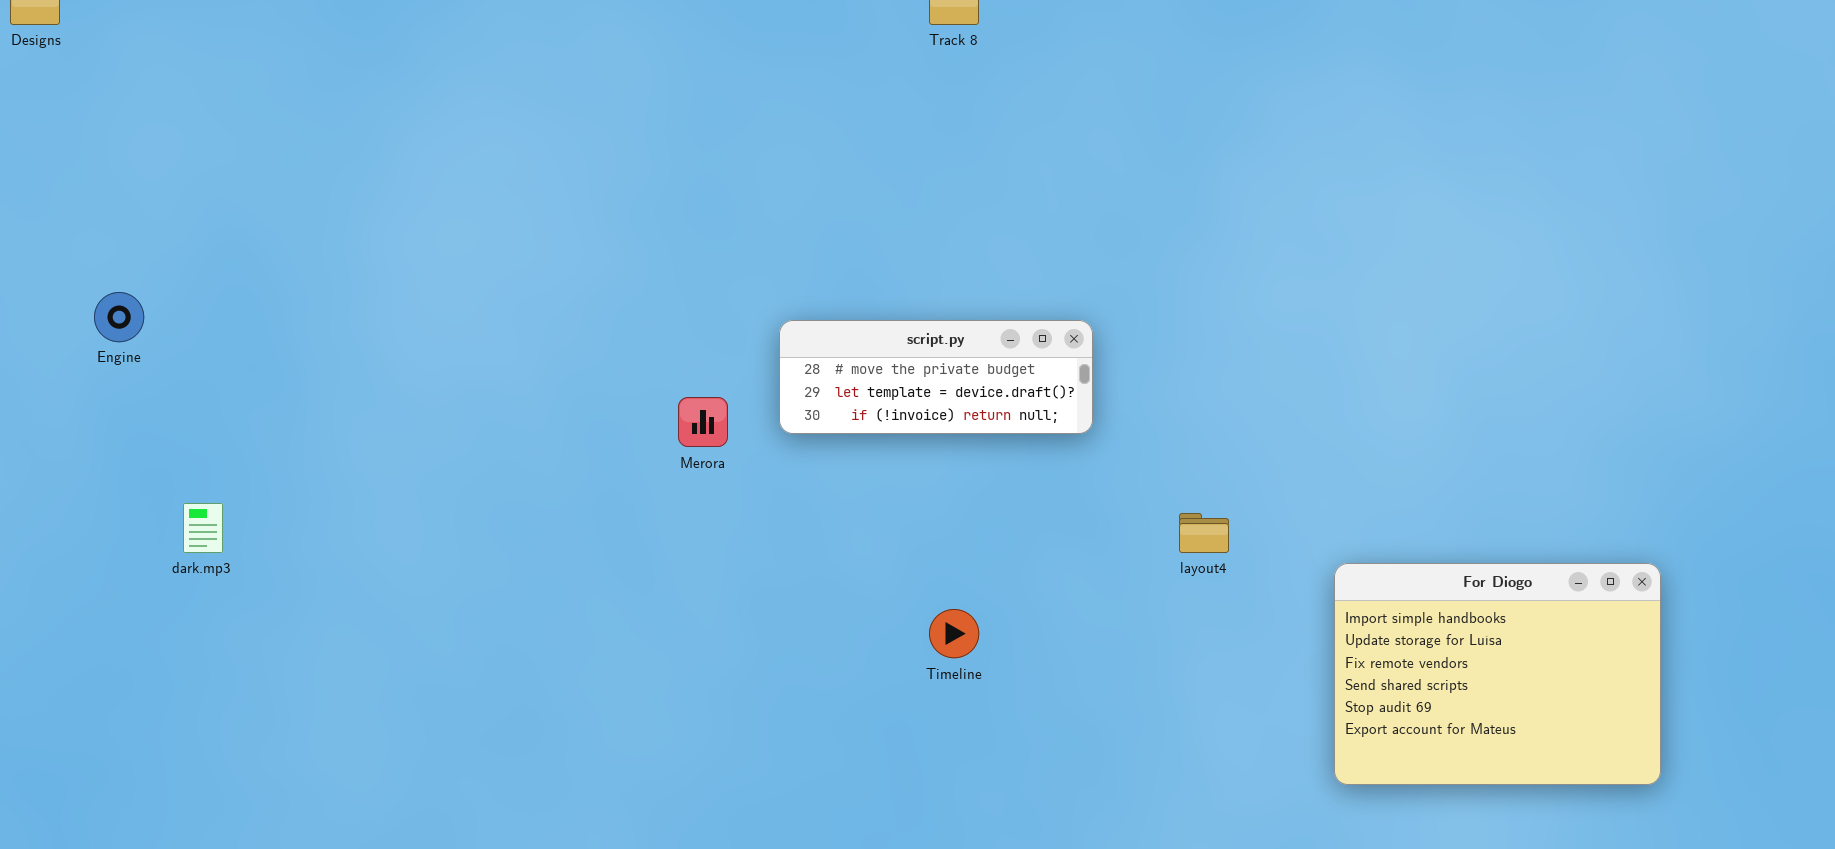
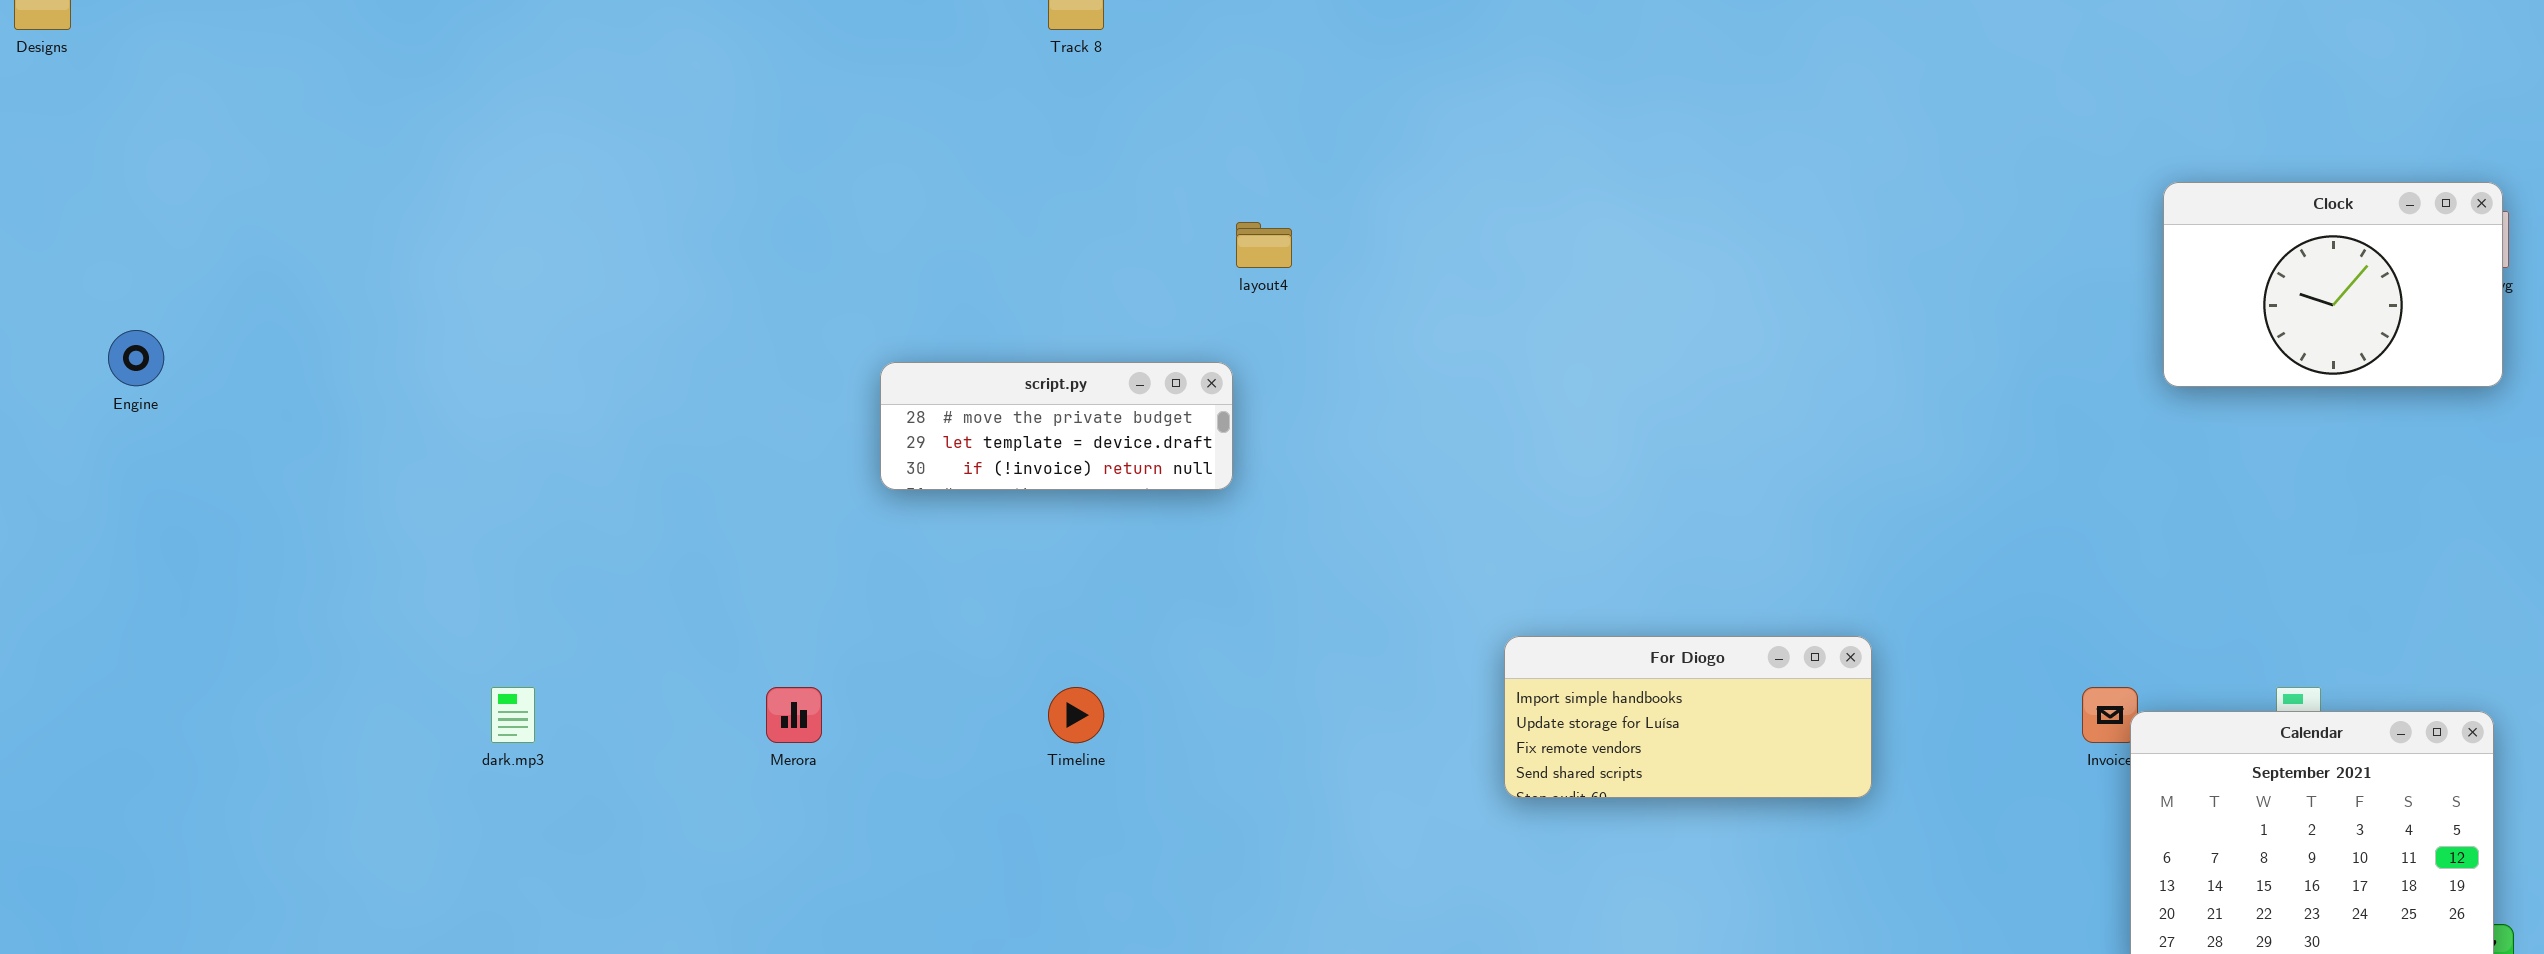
Merora: [678,397,728,447] -> [766,687,822,743], moved
dark.mp3: [183,503,223,553] -> [491,687,535,743], moved
layout4: [1179,513,1229,553] -> [1236,222,1292,268], moved
For Diogo: [1334,563,1661,785] -> [1504,636,1872,798], resized

